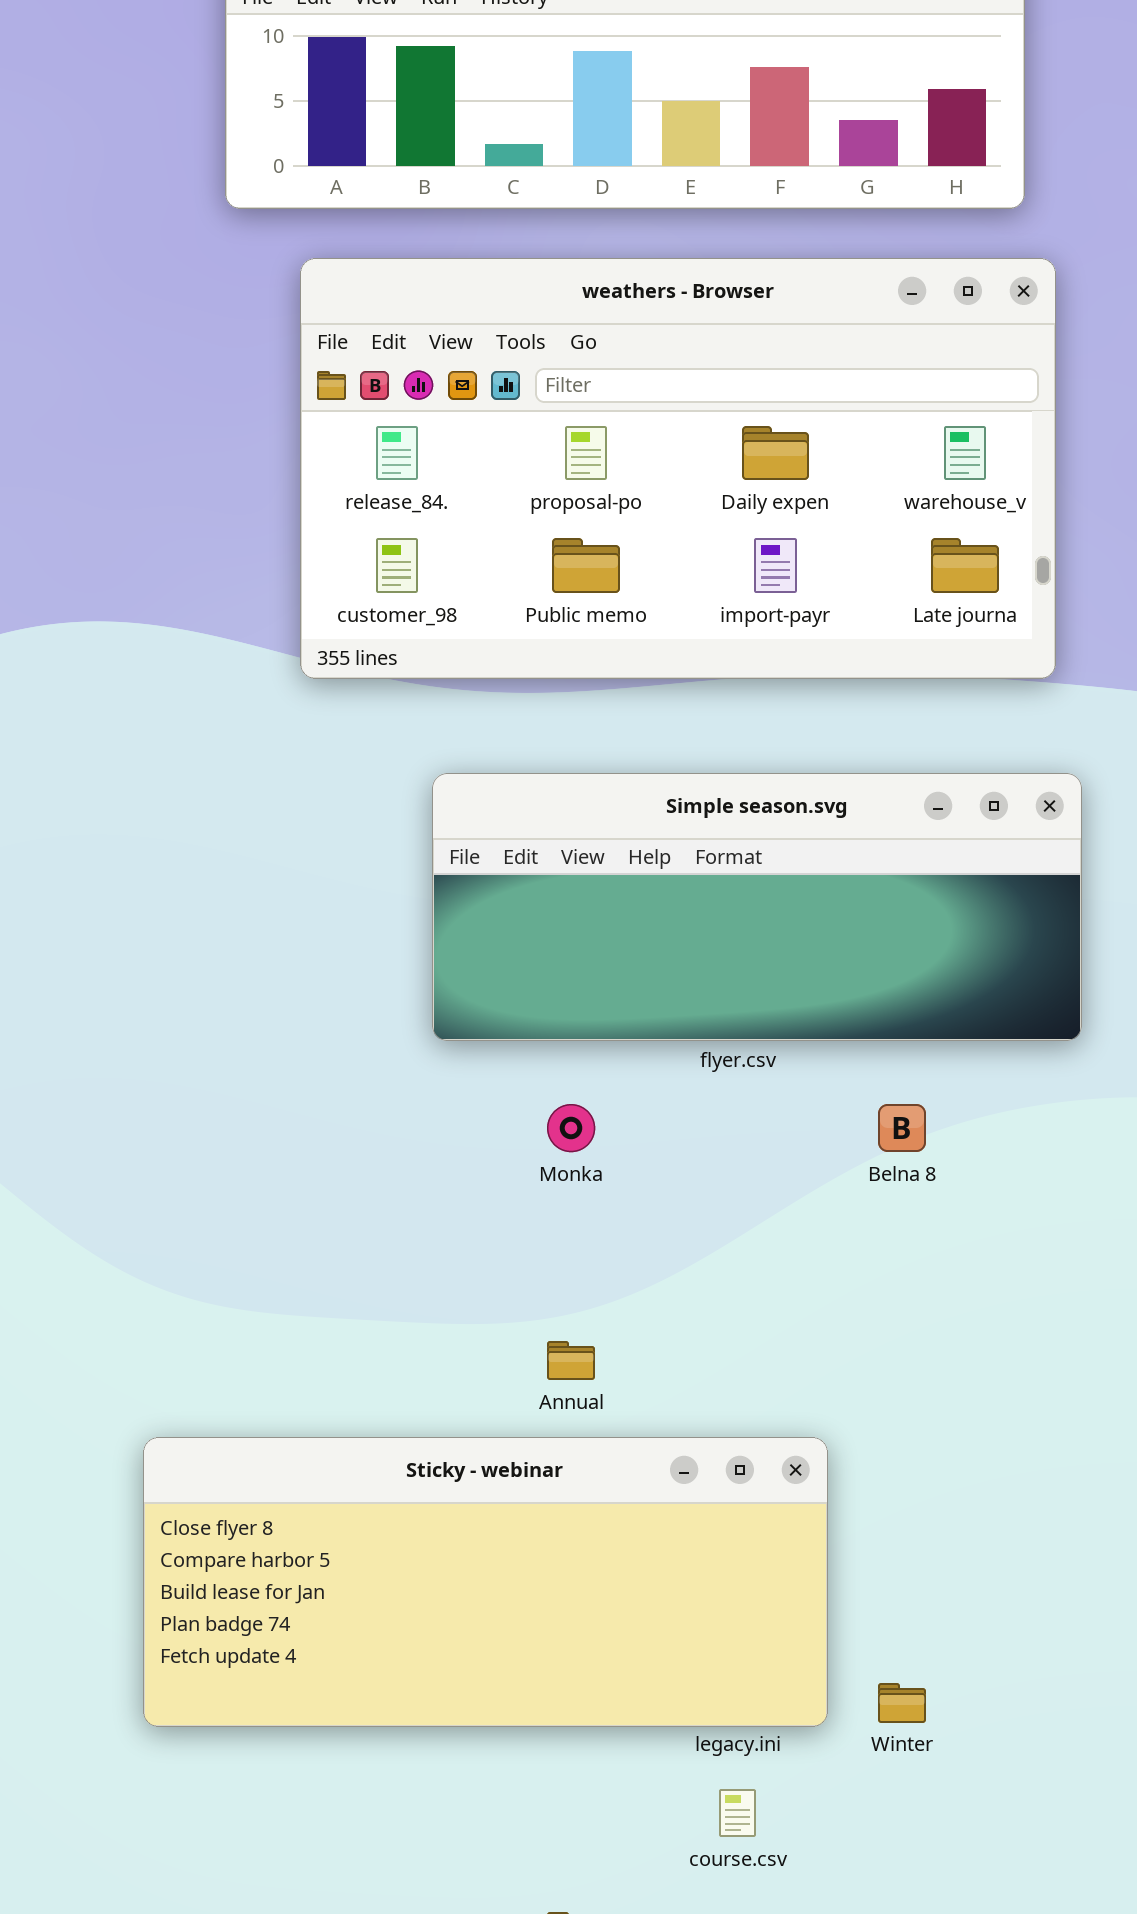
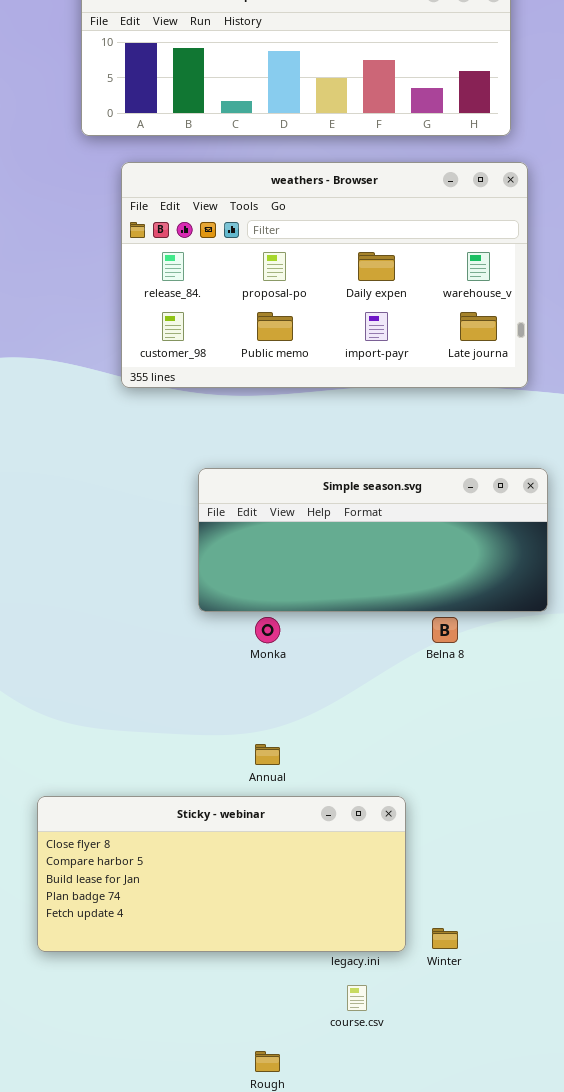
Simple season.svg: [432,773,1082,1041] -> [198,468,548,612], moved

